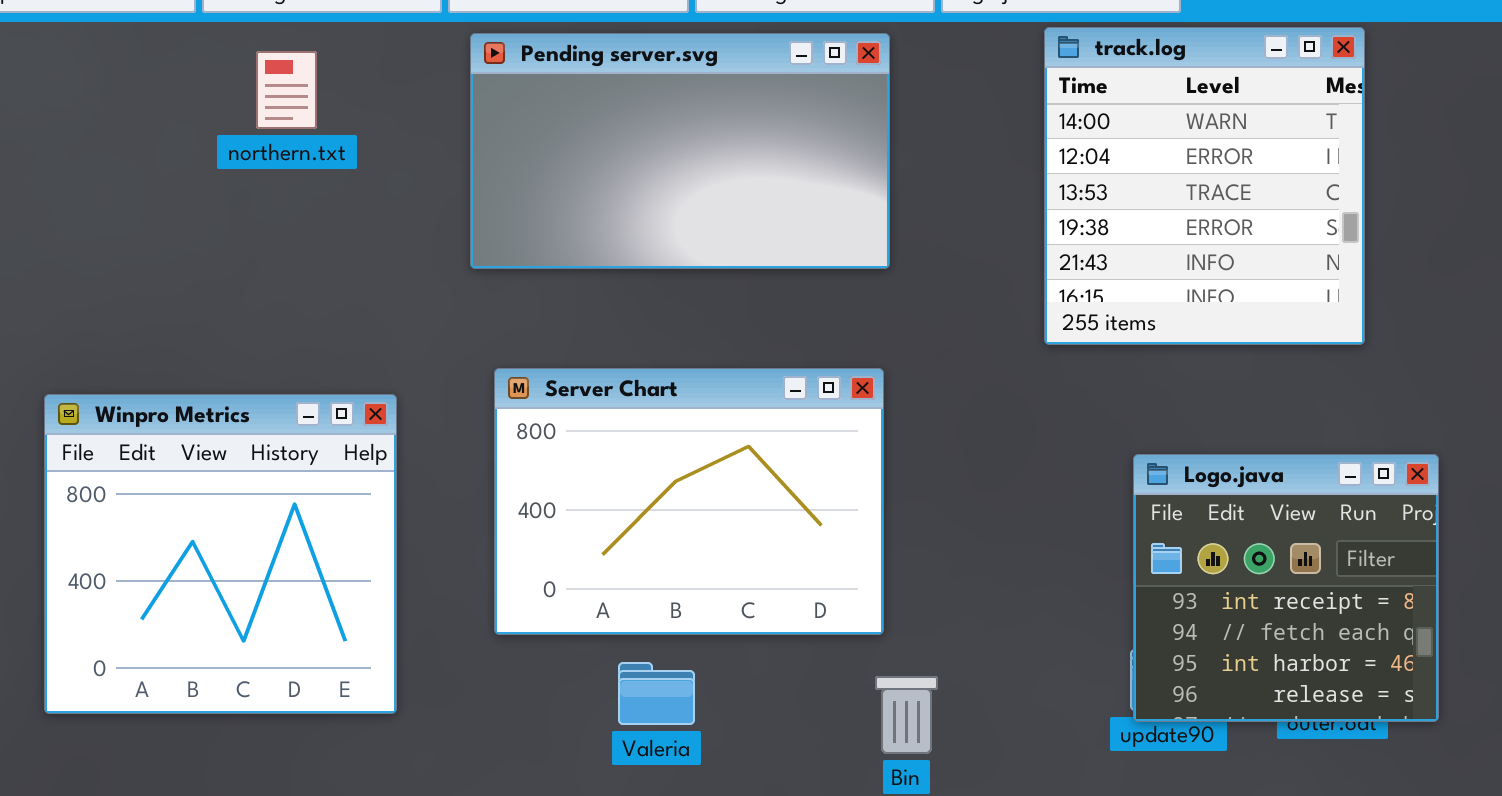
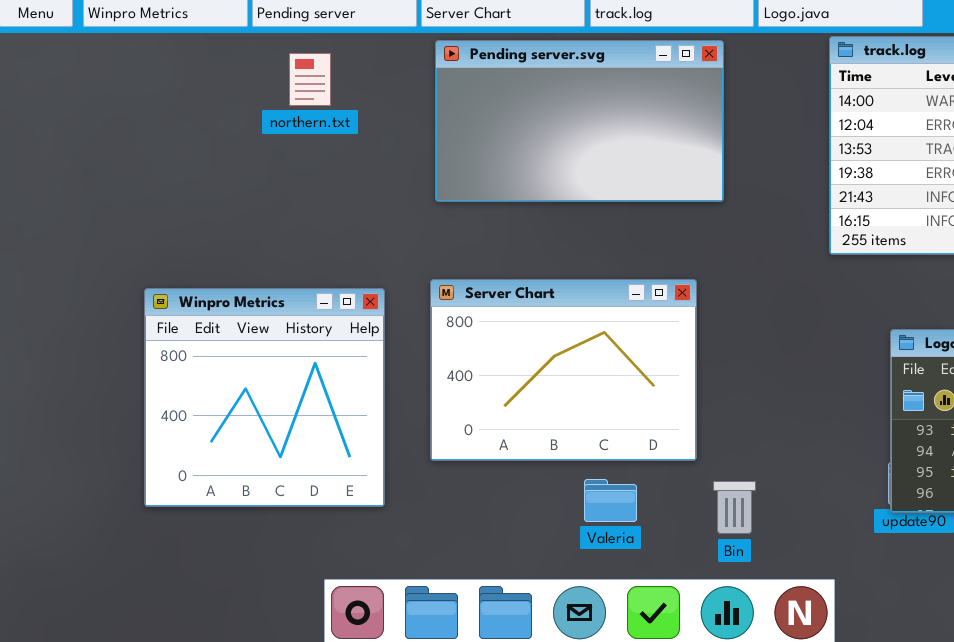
Server Chart: [494,368,884,635] -> [430,279,697,461], moved
Valeria: [618,662,695,725] -> [584,479,637,522], moved

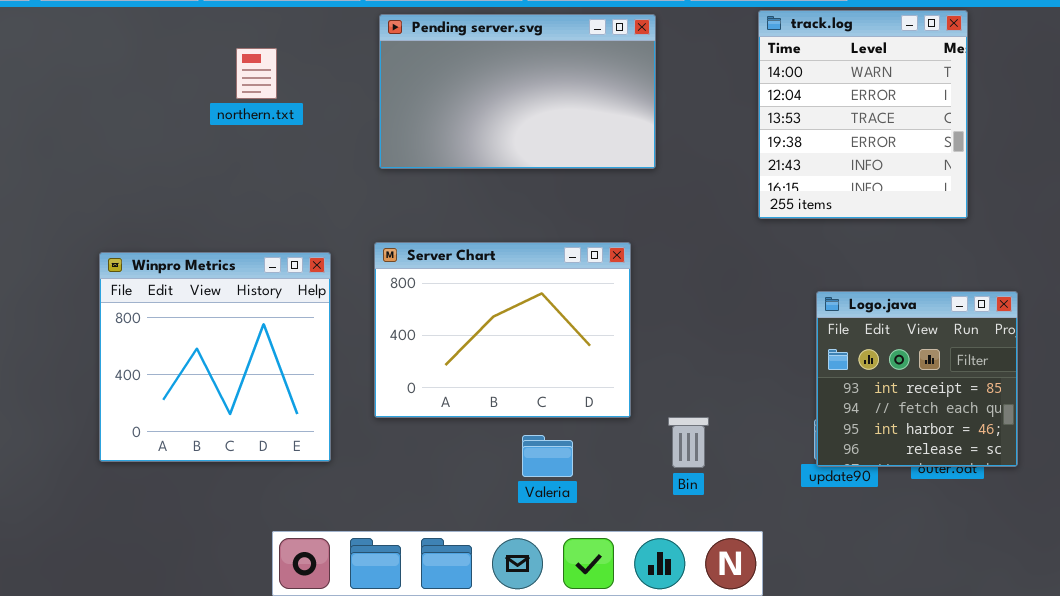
northern.txt: [289,53,331,106] -> [236,48,277,99], moved
Bin: [713,481,756,534] -> [668,417,709,468], moved

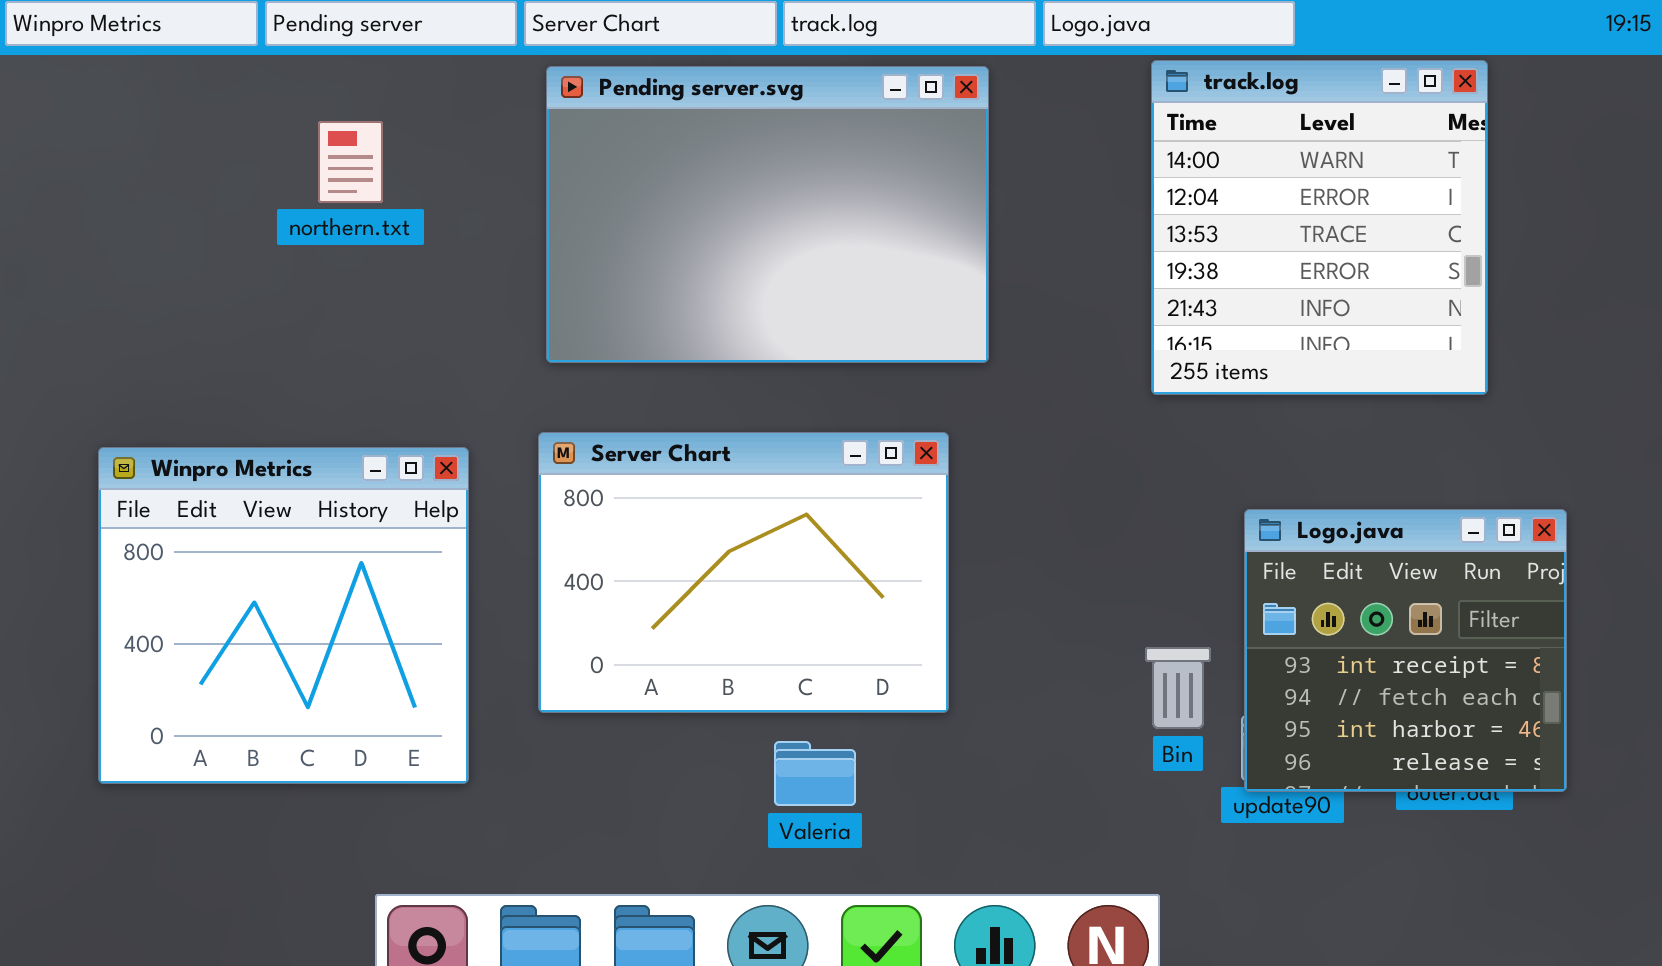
Pending server.svg: [379,14,656,169] -> [546,66,989,363], resized
Bin: [668,417,709,468] -> [1145,647,1211,729], moved

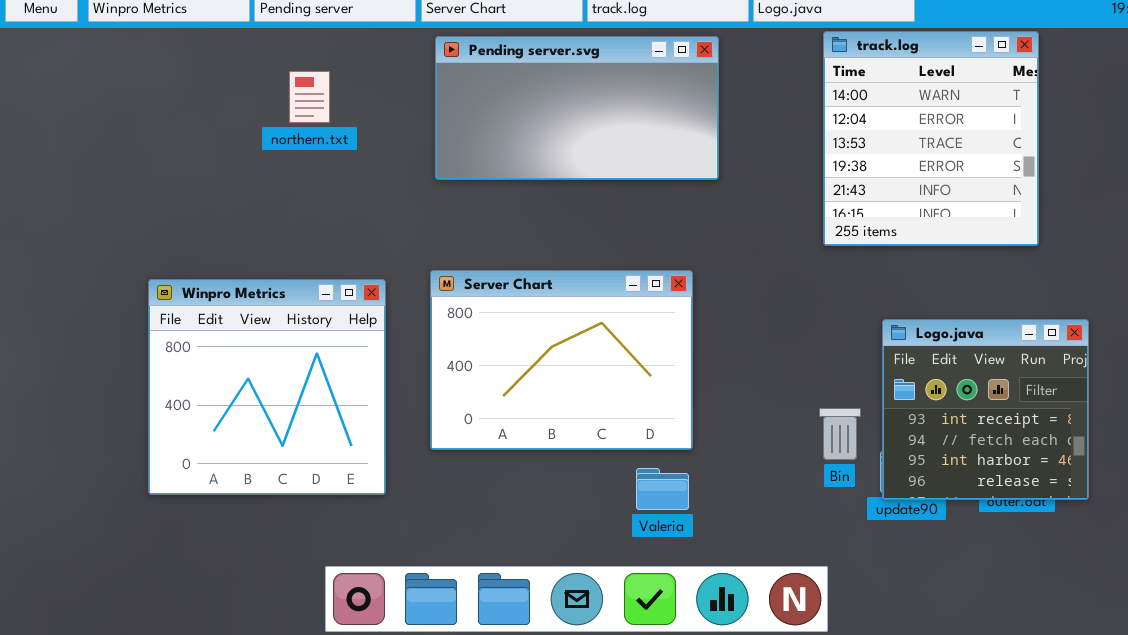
Pending server.svg: [546,66,989,363] -> [435,36,719,180], resized
Valeria: [774,741,856,806] -> [636,468,689,510], moved

